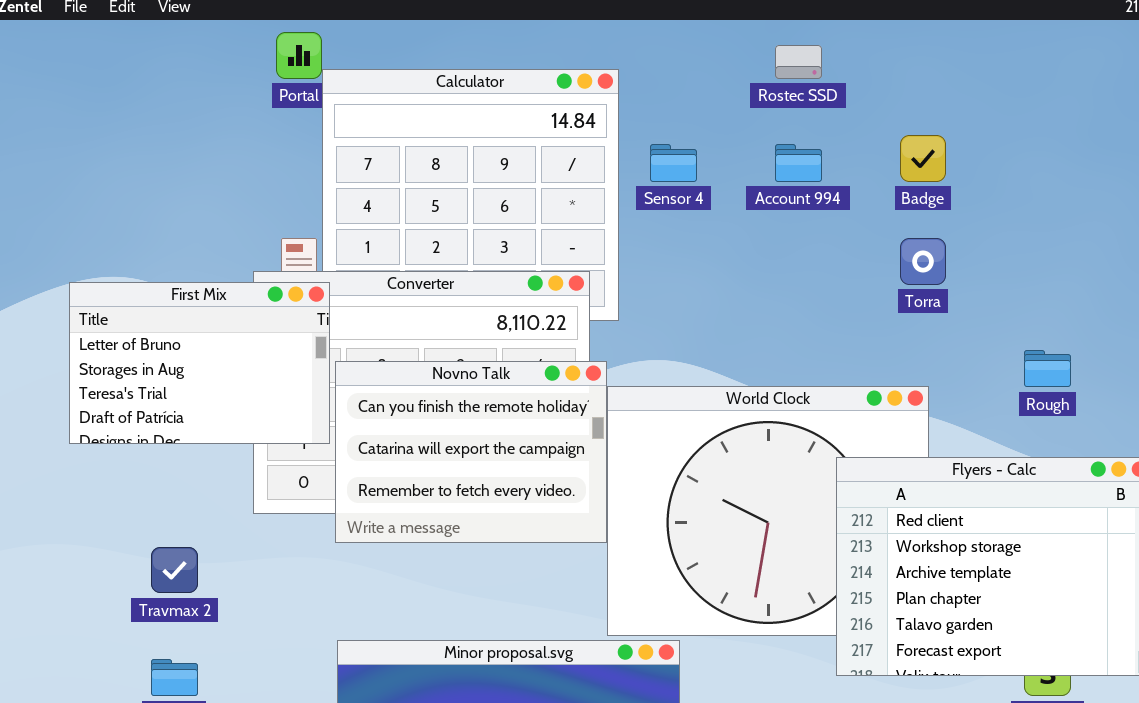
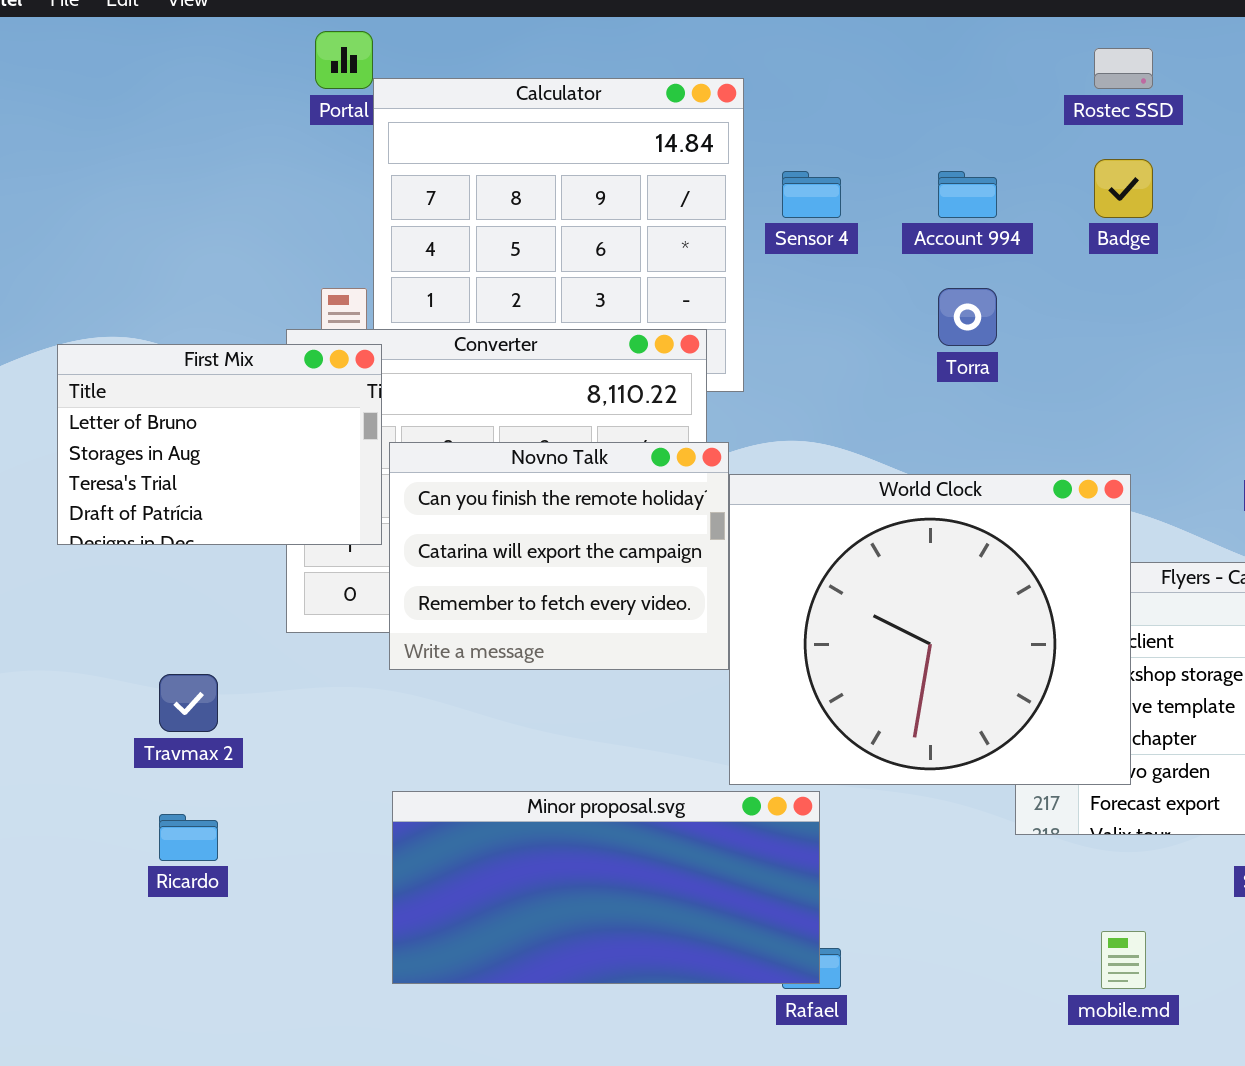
Rostec SSD: [775,45,822,79] -> [1094,48,1153,89], moved
Torra: [900,238,946,285] -> [938,288,997,346], moved
World Clock: [607,386,929,636] -> [729,474,1131,785], raised

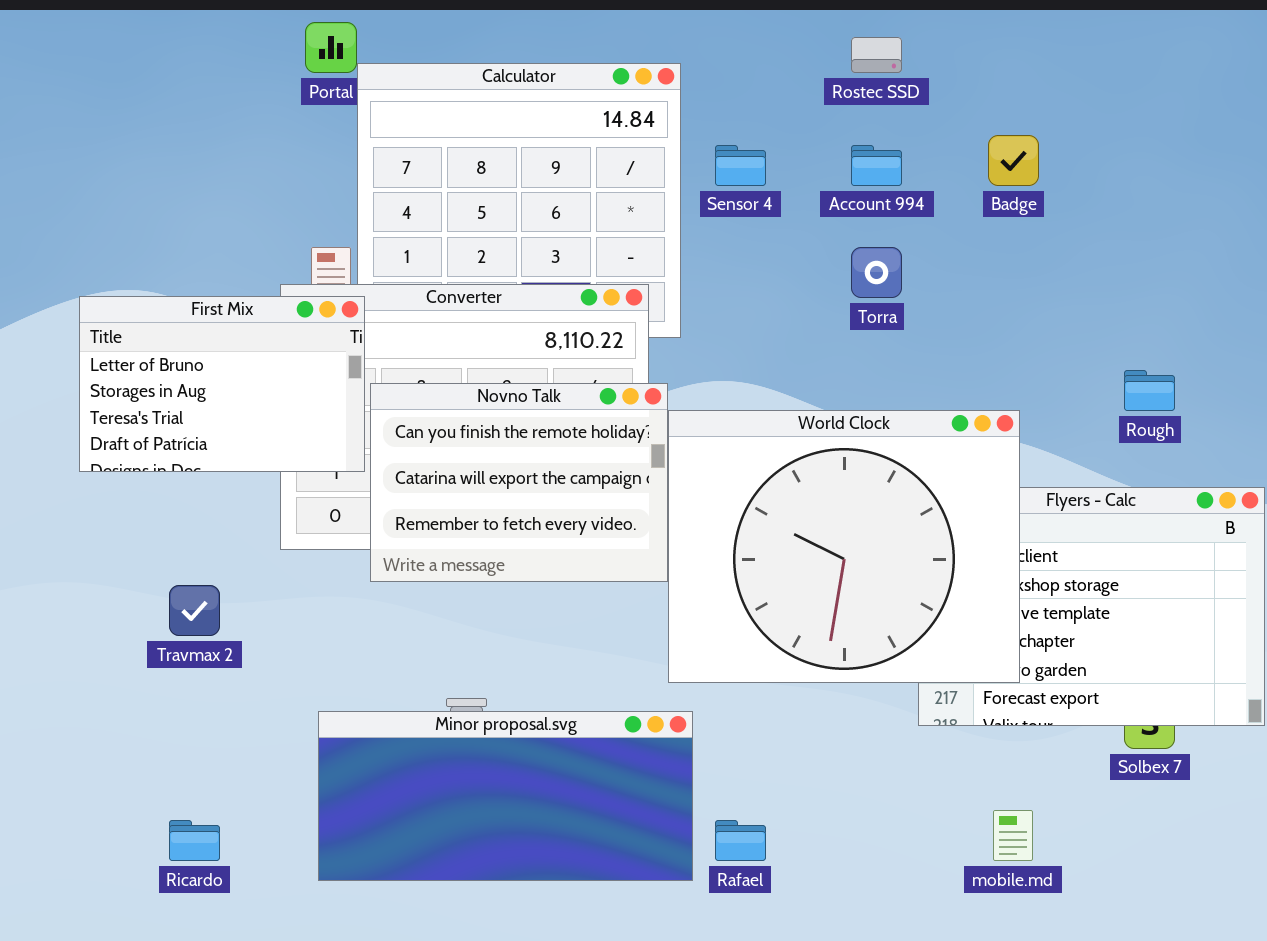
Rostec SSD: [1094,48,1153,89] -> [851,37,902,73], moved
Minor proposal.svg: [392,791,820,984] -> [318,711,693,881], moved
Ricardo: [159,814,218,861] -> [169,820,220,861], moved

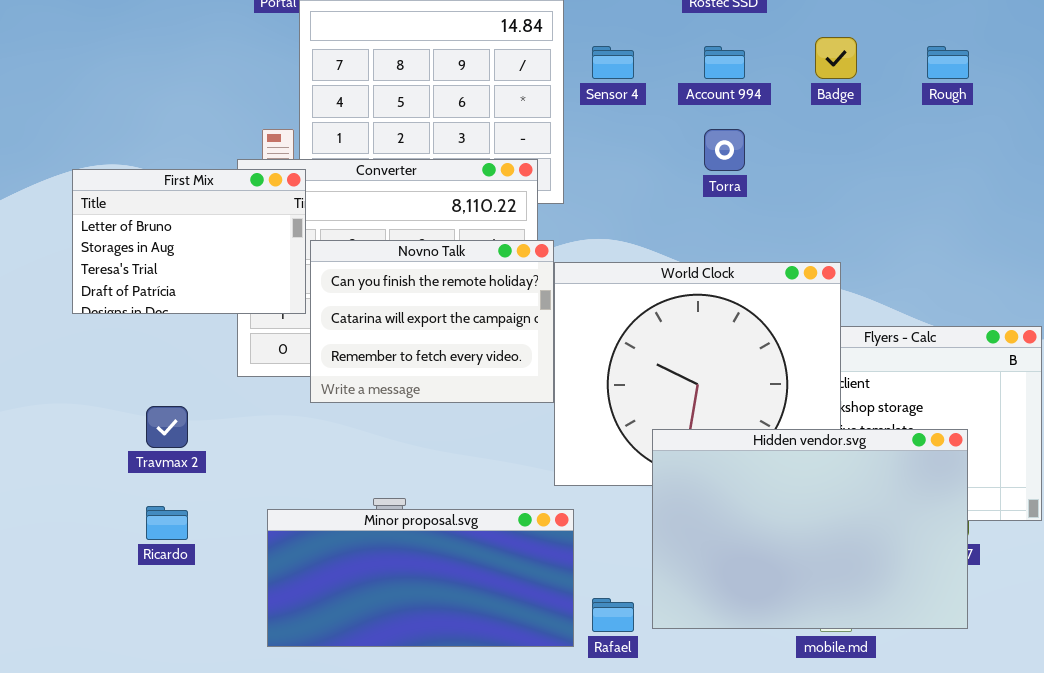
Rough: [1124,370,1175,411] -> [927,46,969,79], moved
Hidden vendor.svg: none -> [652,429,968,629], opened
Ricardo: [169,820,220,861] -> [146,506,188,540], moved

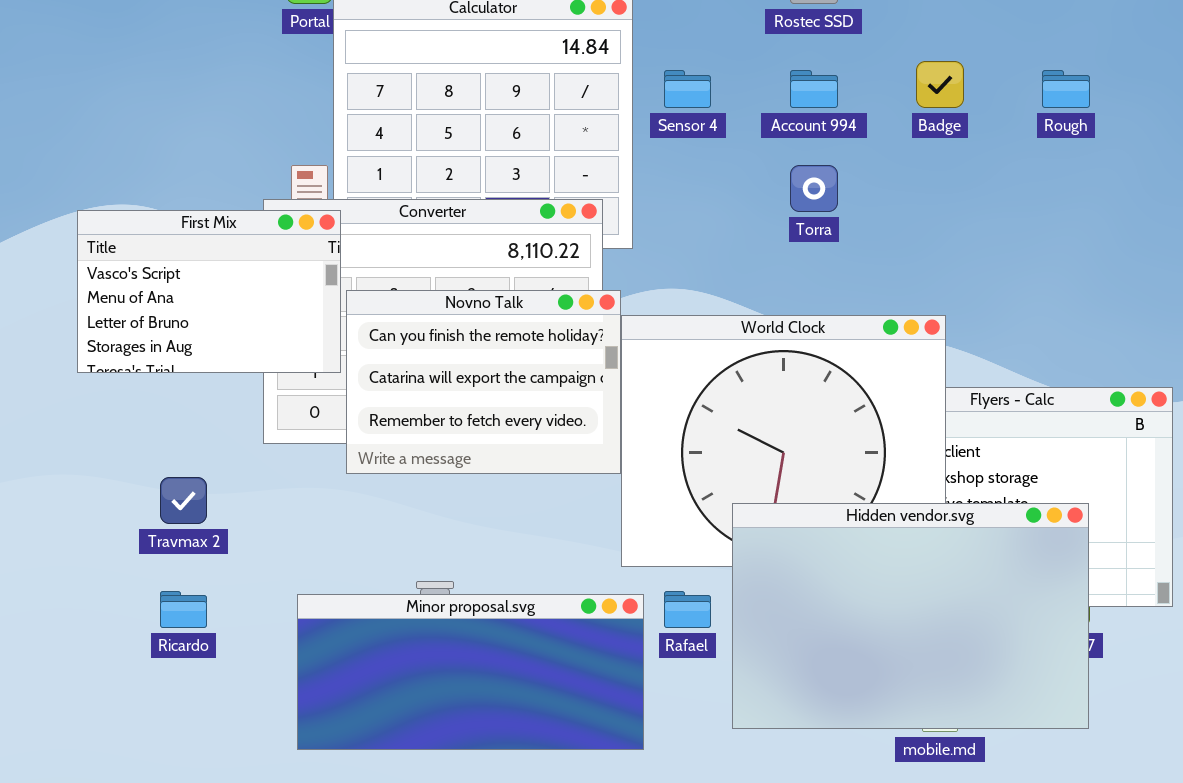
First Mix: [72,169,306,314] -> [77,210,341,373], scrolled up 2 rows
Rafael: [592,598,634,632] -> [664,591,711,628], moved

